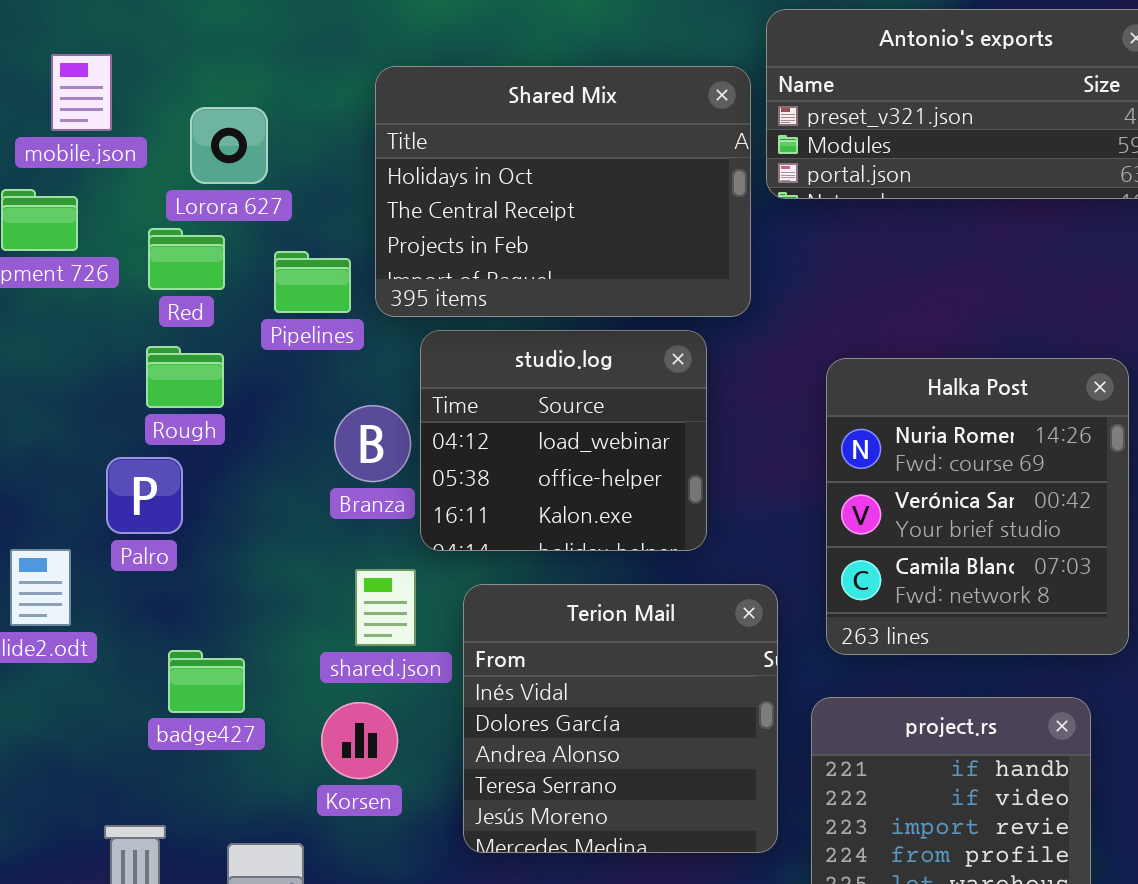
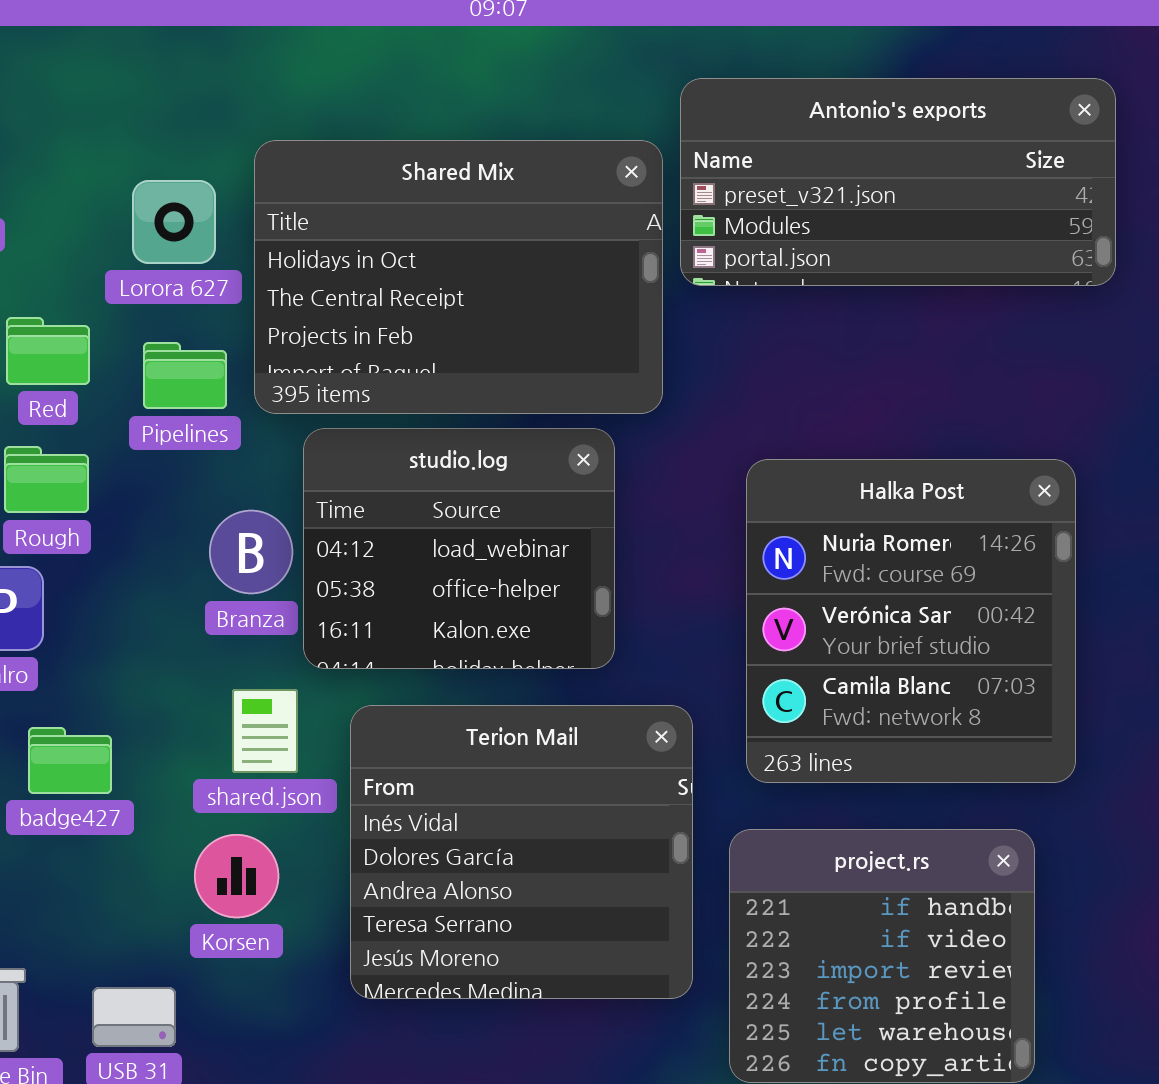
Lorora 627: [190,107,268,184] -> [132,180,216,264], moved
badge427: [168,650,245,713] -> [28,727,112,794], moved

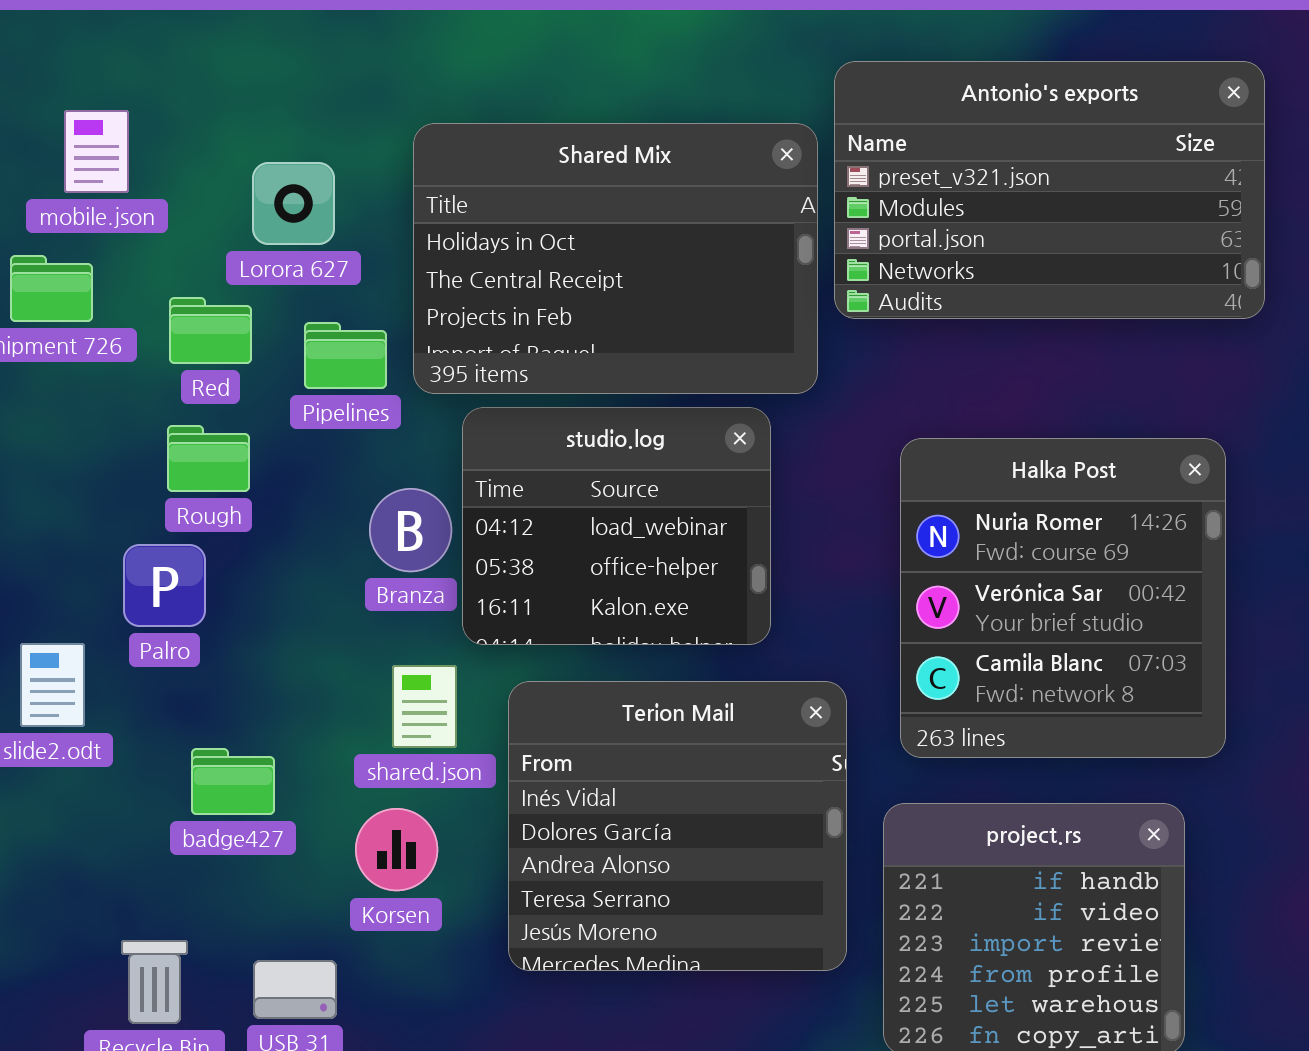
Antonio's exports: [680,78,1116,286] -> [834,61,1265,319], resized
Lorora 627: [132,180,216,264] -> [252,162,335,245], moved
badge427: [28,727,112,794] -> [191,748,275,815], moved

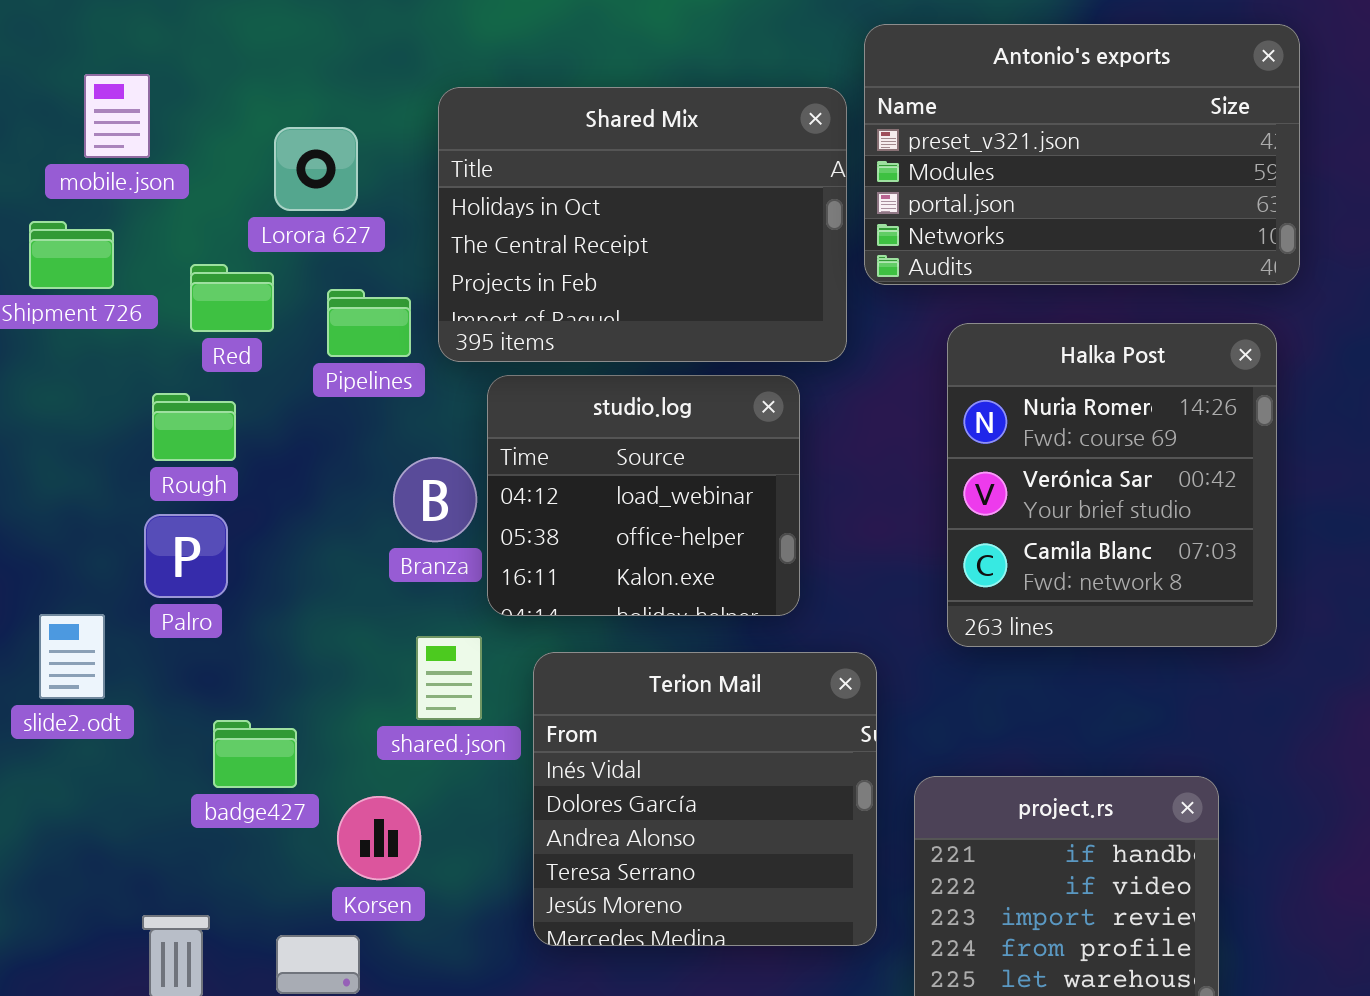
Rough: [167,425,250,492] -> [152,393,236,461], moved
Halka Post: [900,438,1226,758] -> [947,323,1277,647], moved
Korsen: [355,808,438,891] -> [337,796,421,880], moved

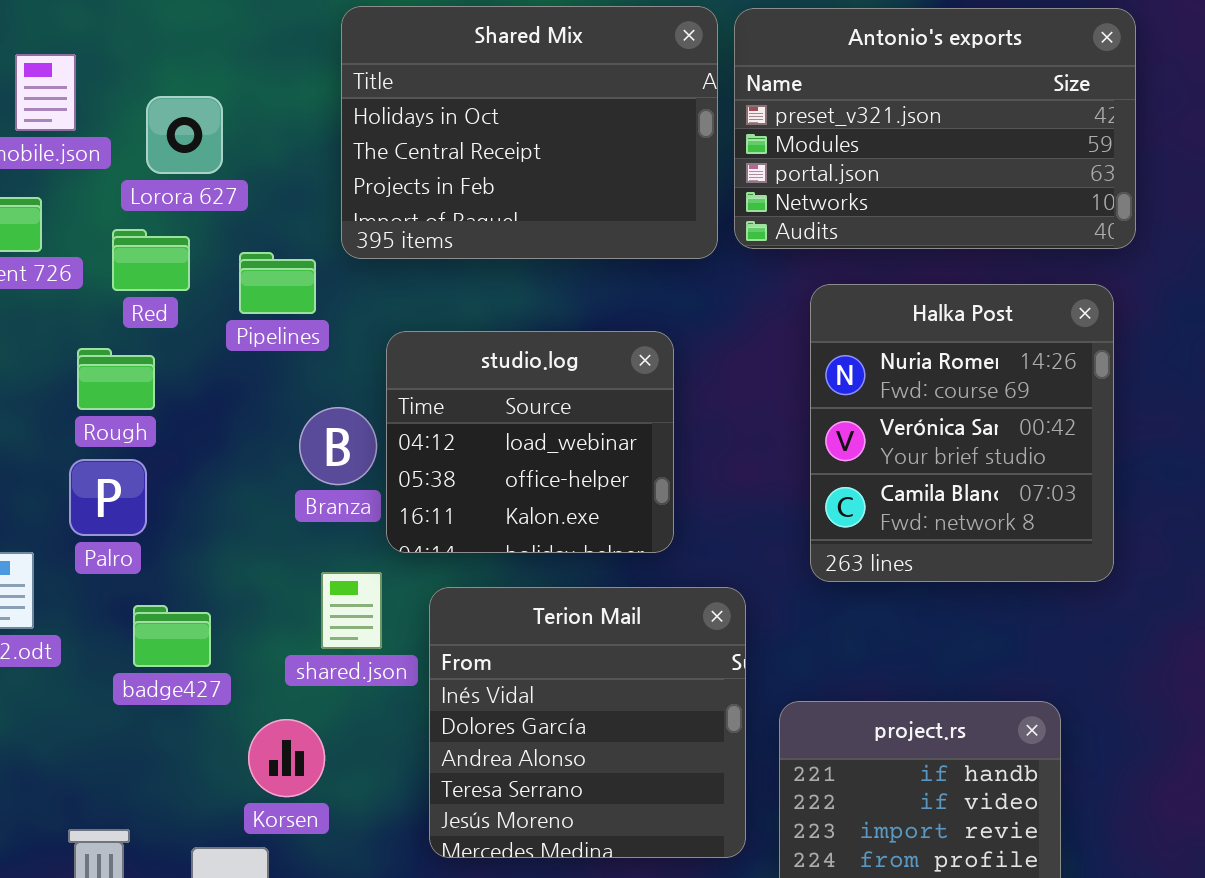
Shared Mix: [438,87,847,362] -> [341,6,718,259], moved
Lorora 627: [274,127,358,211] -> [146,96,223,174], moved
badge427: [213,720,297,788] -> [133,605,211,667], moved

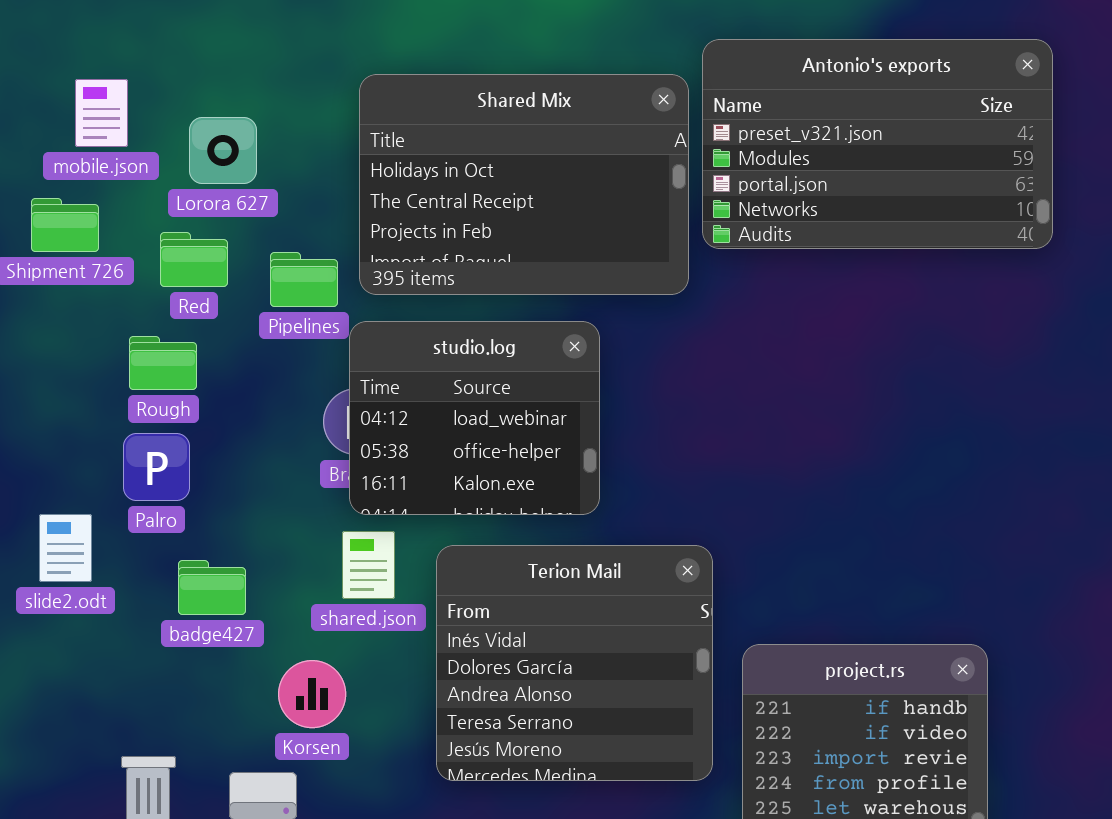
Shared Mix: [341,6,718,259] -> [359,74,689,295], moved
Halka Post: [810,284,1114,582] -> none, closed
studio.log: [386,331,674,553] -> [349,321,600,515], moved

